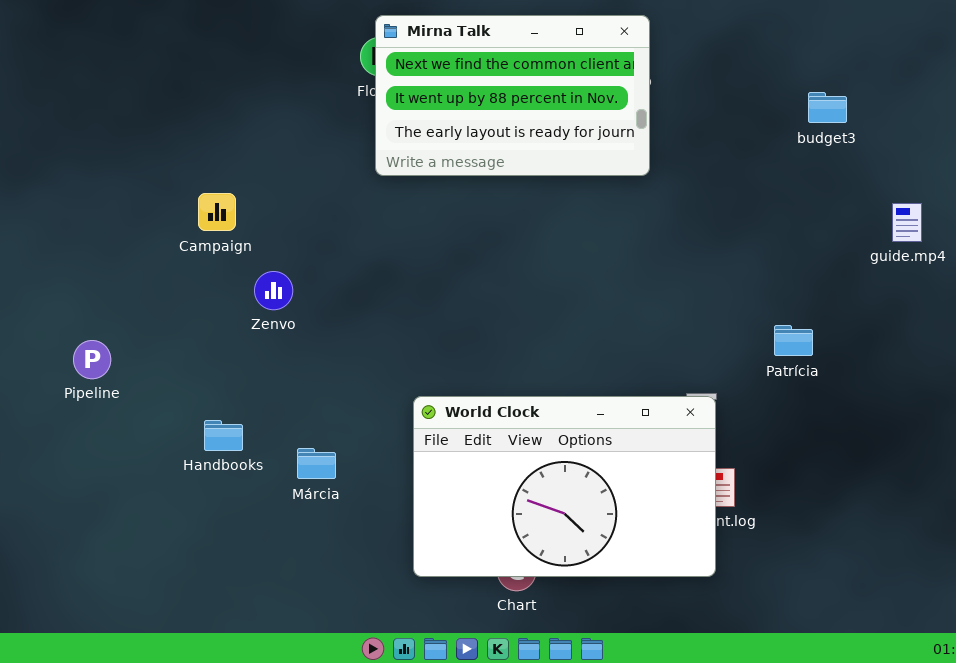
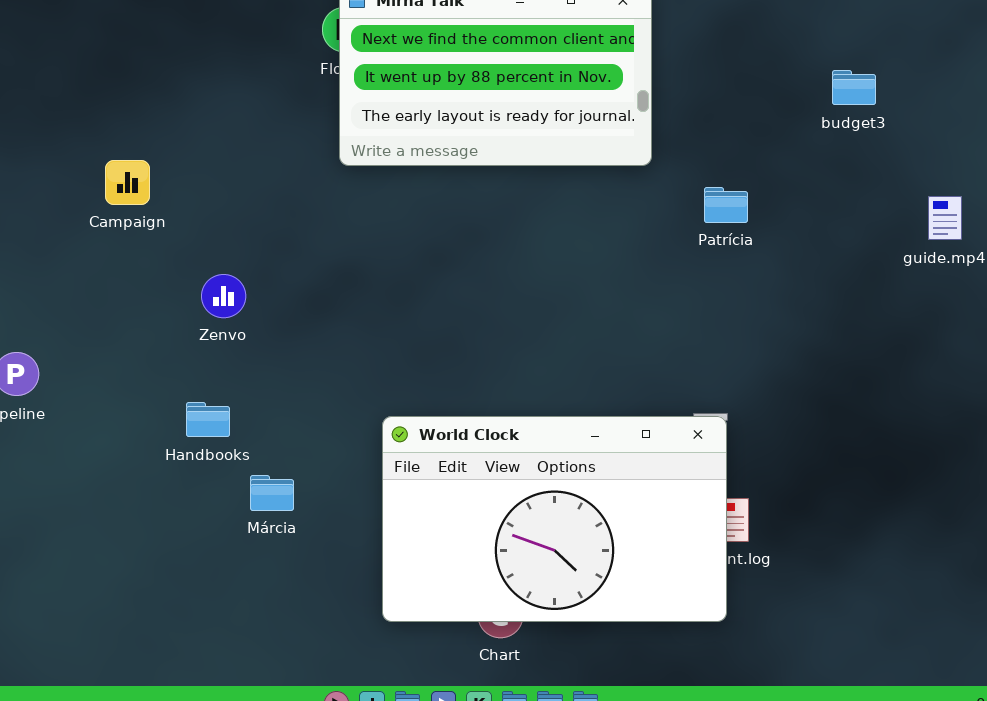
Campaign: [198,193,236,231] -> [105,160,150,205], moved
Patrícia: [774,325,813,356] -> [704,187,748,223], moved
Handbooks: [204,420,243,451] -> [186,402,230,437], moved

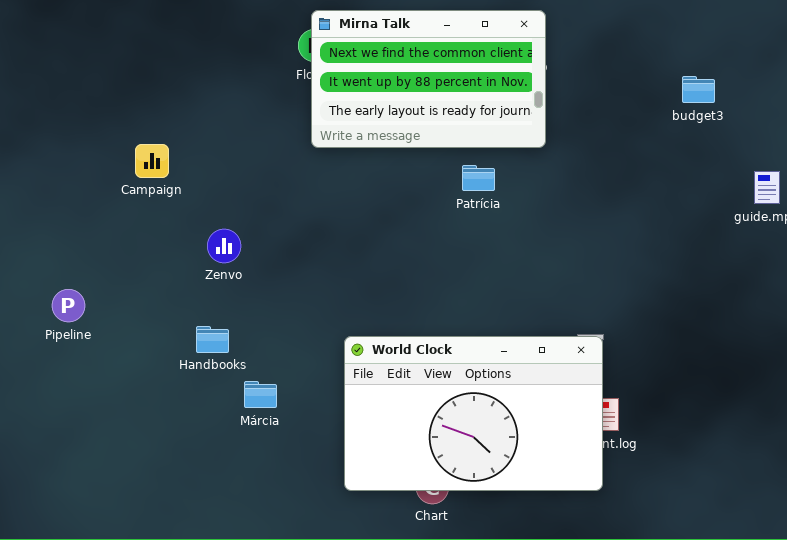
Patrícia: [704,187,748,223] -> [462,165,495,191], moved

